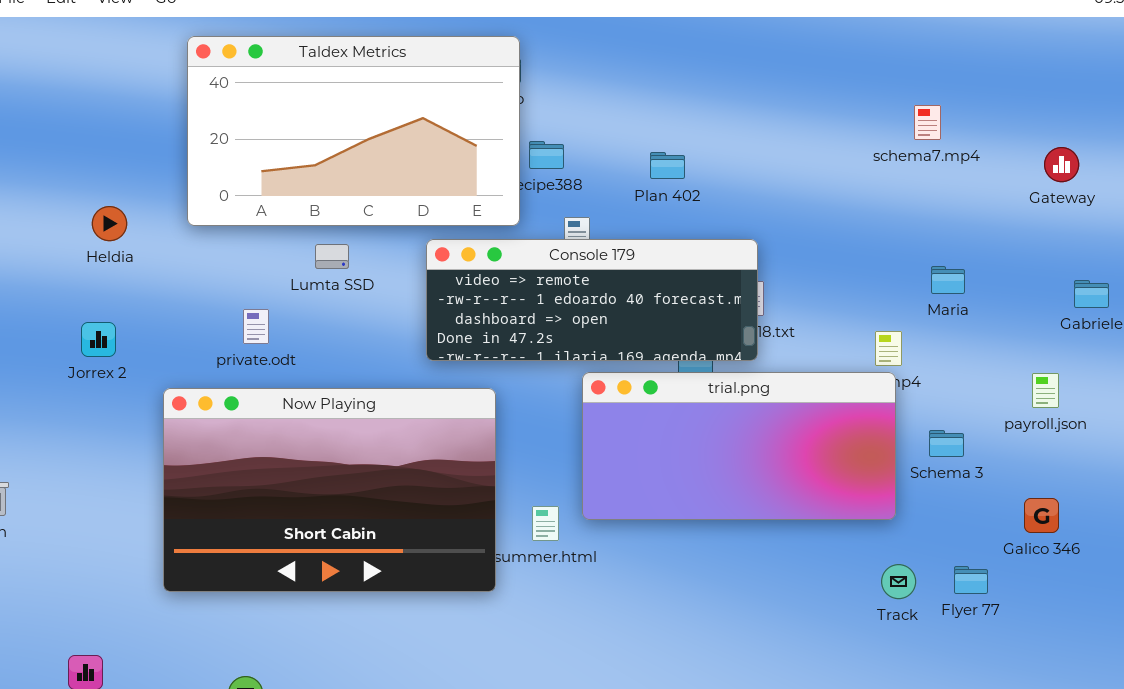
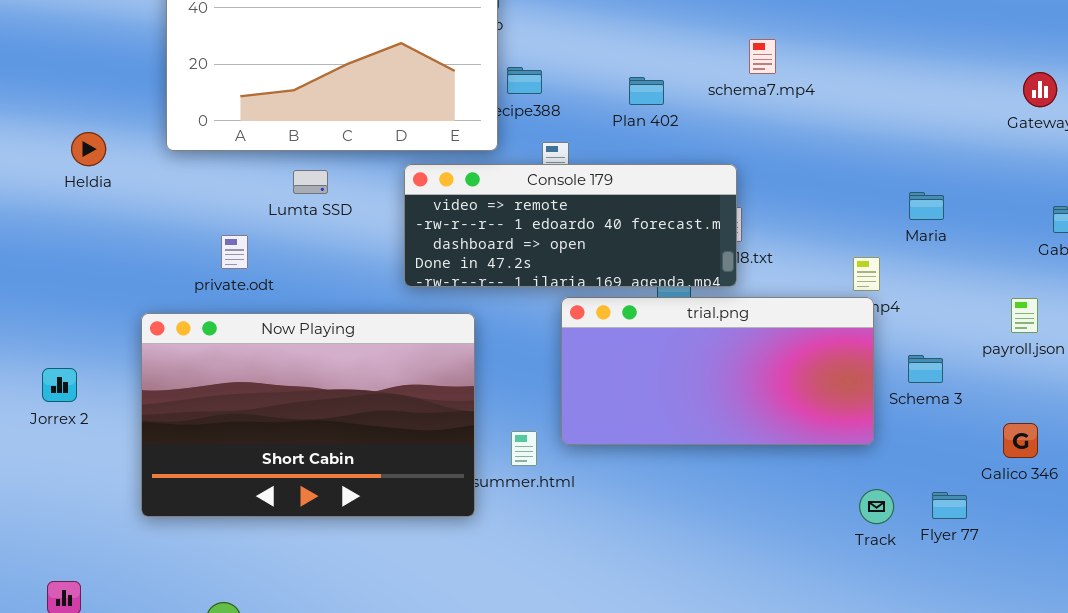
schema7.mp4: [914,105,941,140] -> [749,39,776,74], moved
Jorrex 2: [81,322,116,357] -> [42,368,77,402], moved

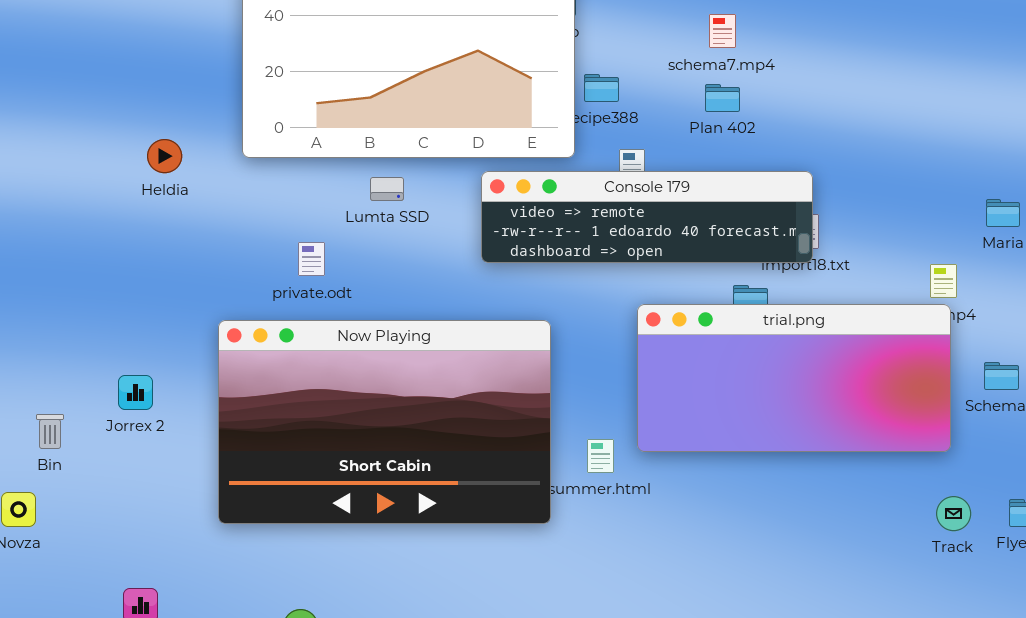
schema7.mp4: [749,39,776,74] -> [709,14,736,48], moved
Console 179: [404,164,737,287] -> [481,171,813,263], resized

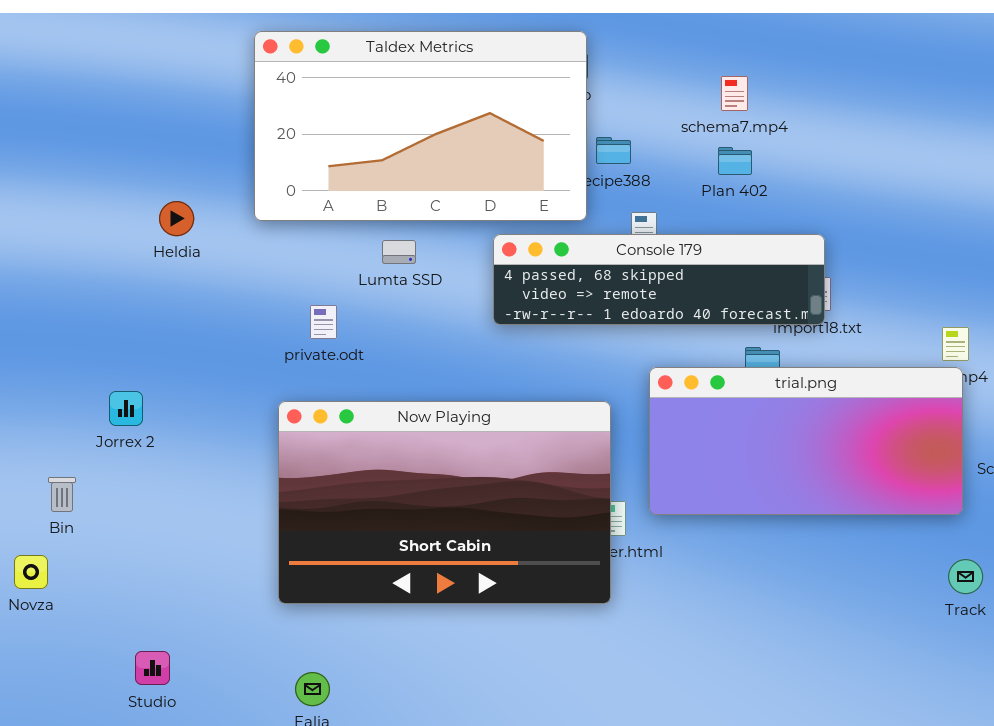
Console 179: [481,171,813,263] -> [493,234,825,325], scrolled up 1 row
Now Playing: [218,320,551,524] -> [278,401,611,604], moved
Jorrex 2: [118,375,153,410] -> [109,391,143,426], moved

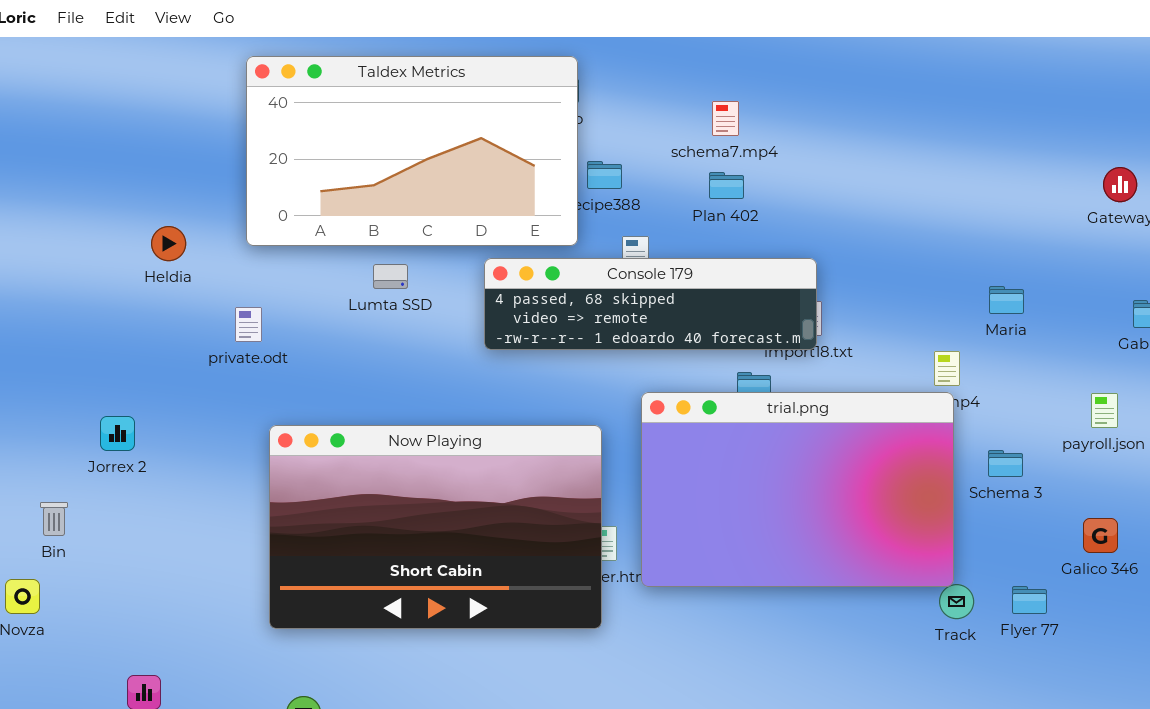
private.odt: [310,305,337,339] -> [235,307,262,342], moved
trial.png: [649,367,963,515] -> [641,392,954,587], resized

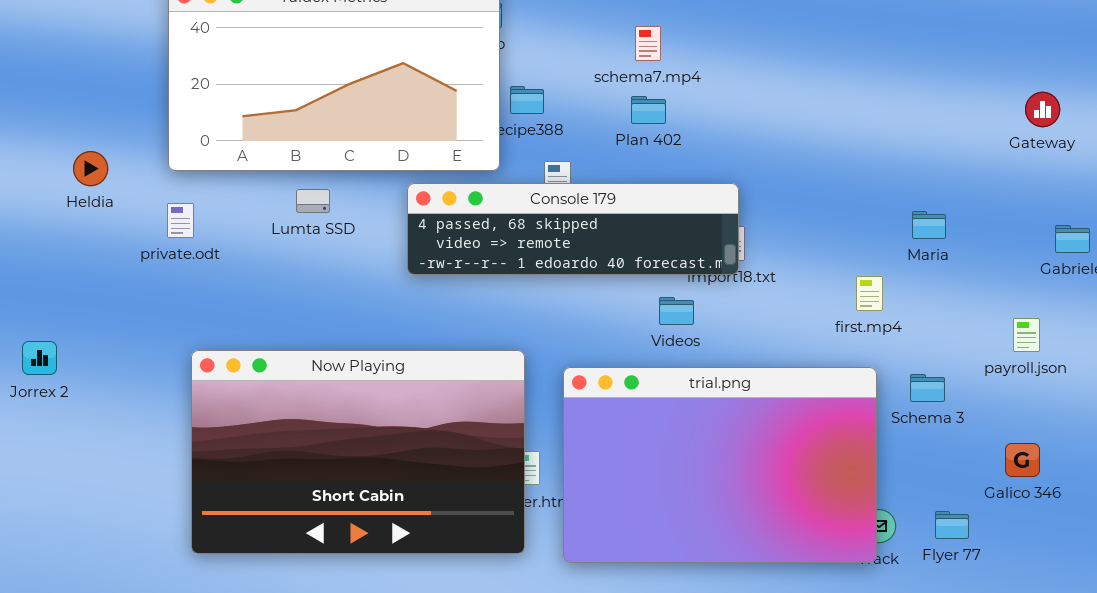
private.odt: [235,307,262,342] -> [167,203,194,238], moved
trial.png: [641,392,954,587] -> [563,367,877,563], moved

